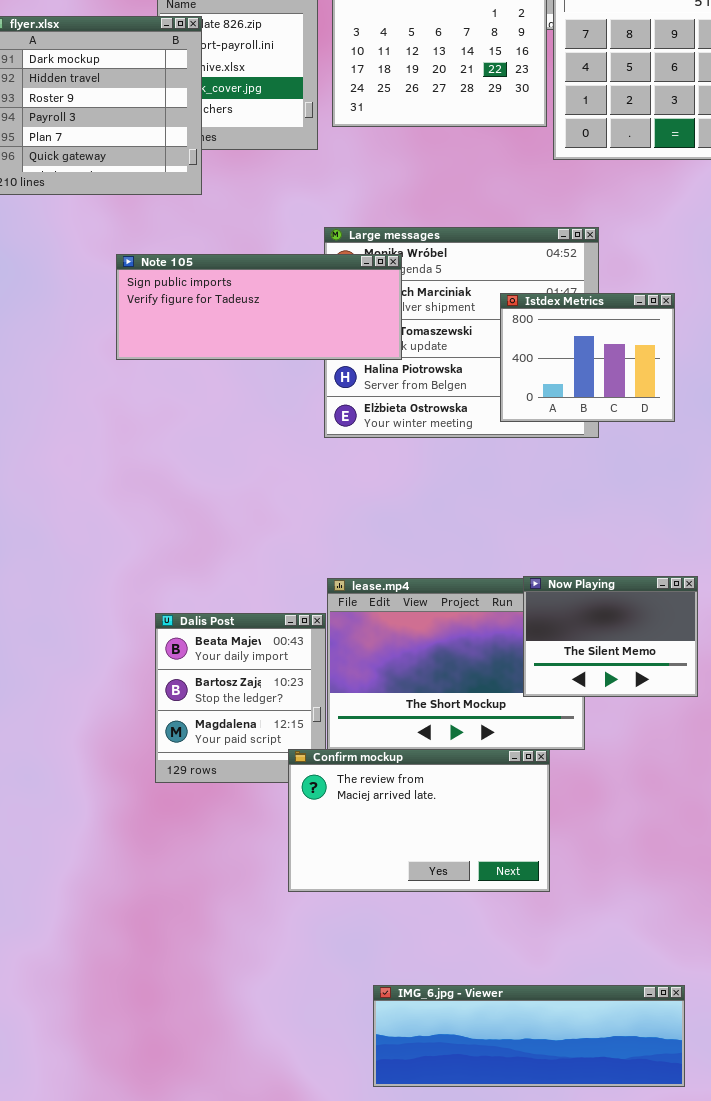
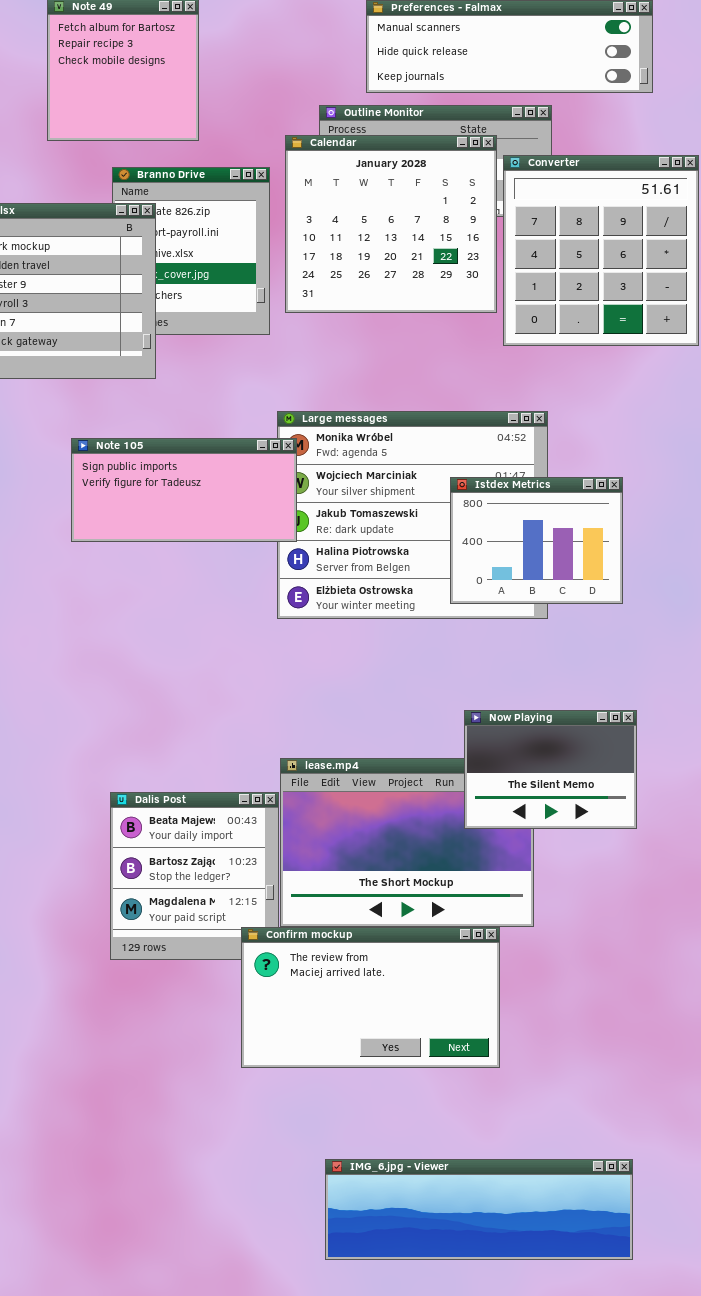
Note 105: [116,254,402,360] -> [71,438,297,542], resized
Now Playing: [523,576,698,697] -> [464,710,637,829], moved

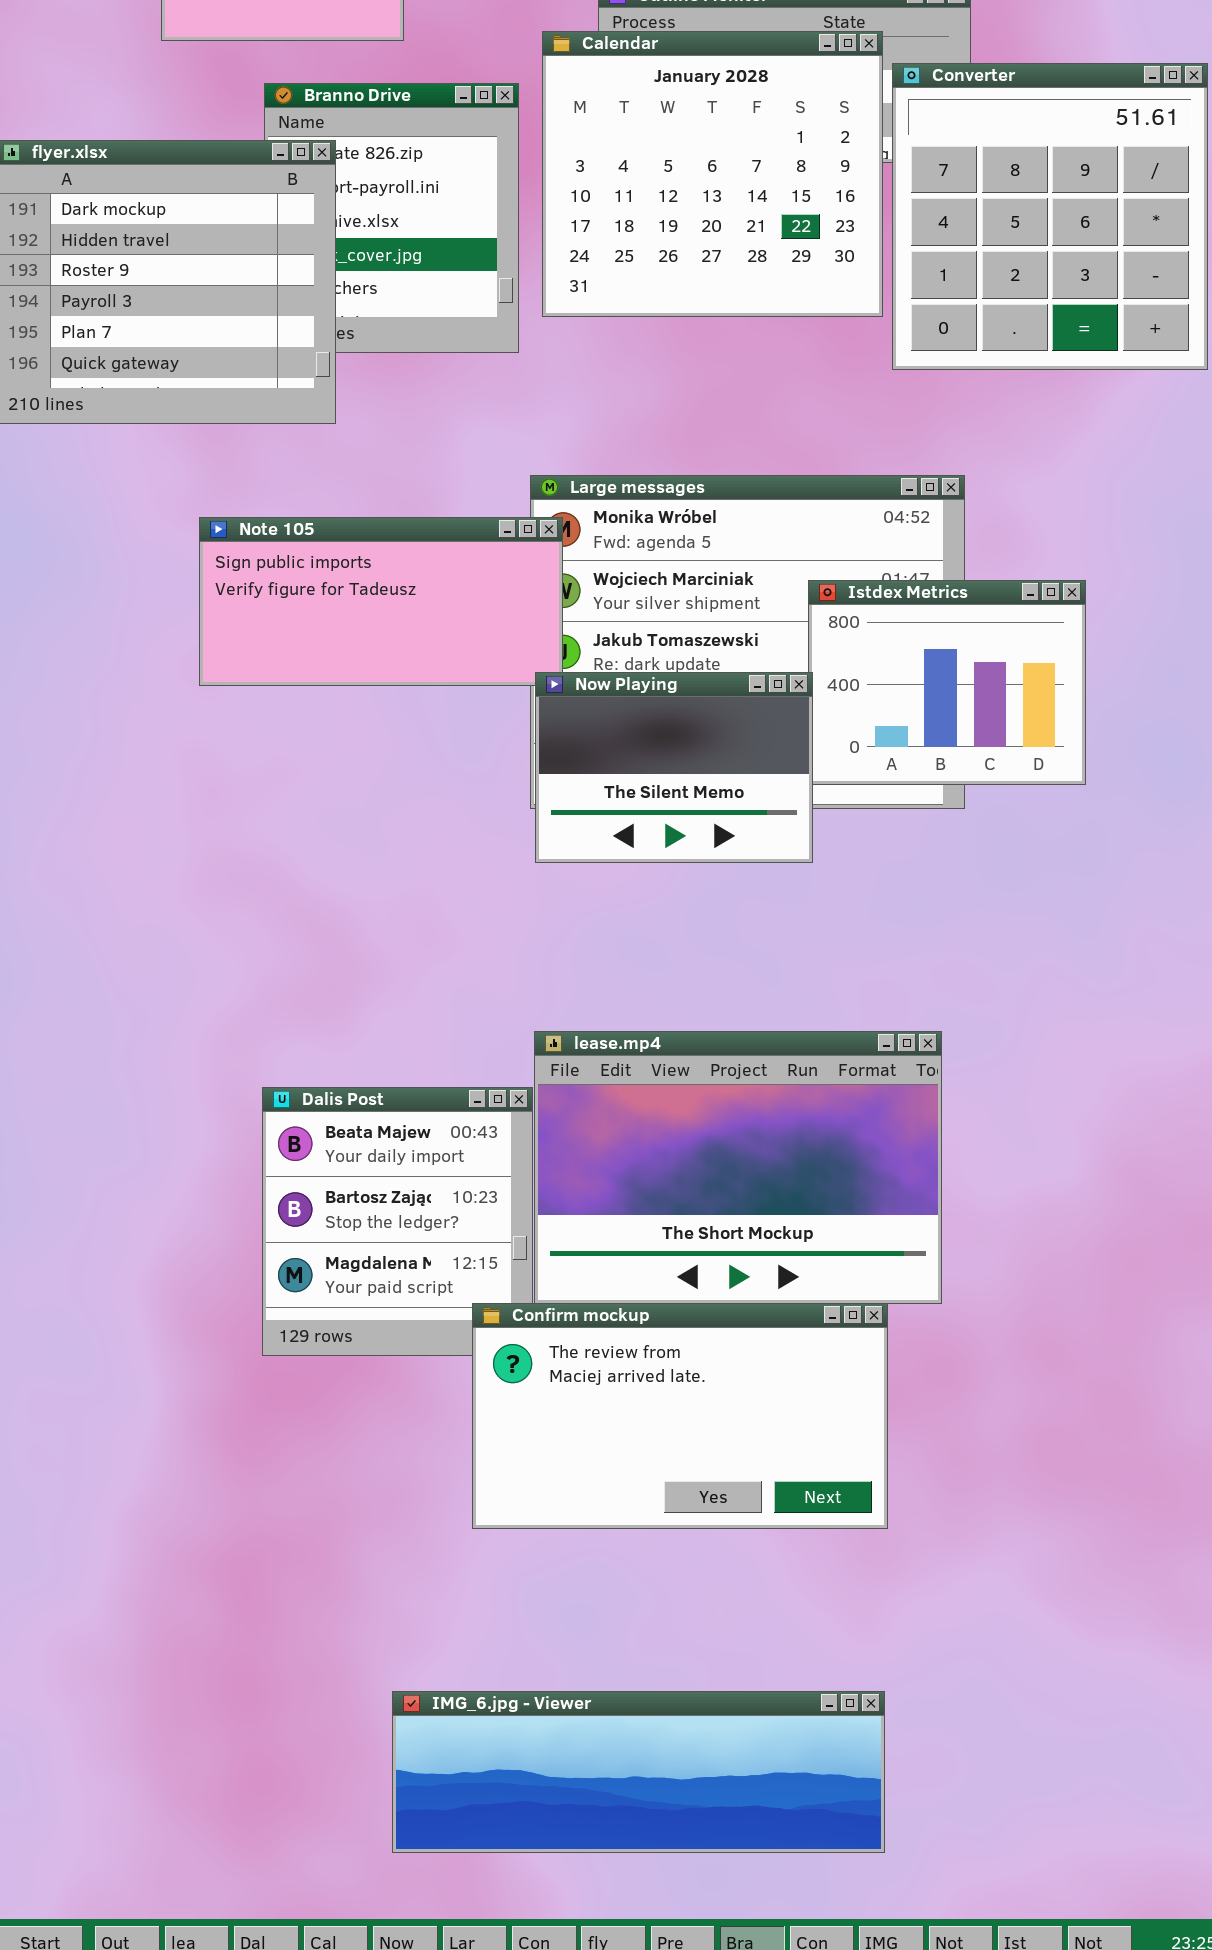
Now Playing: [464,710,637,829] -> [535,672,813,863], moved
IMG_6.jpg - Viewer: [325,1159,633,1260] -> [392,1691,885,1853], moved

